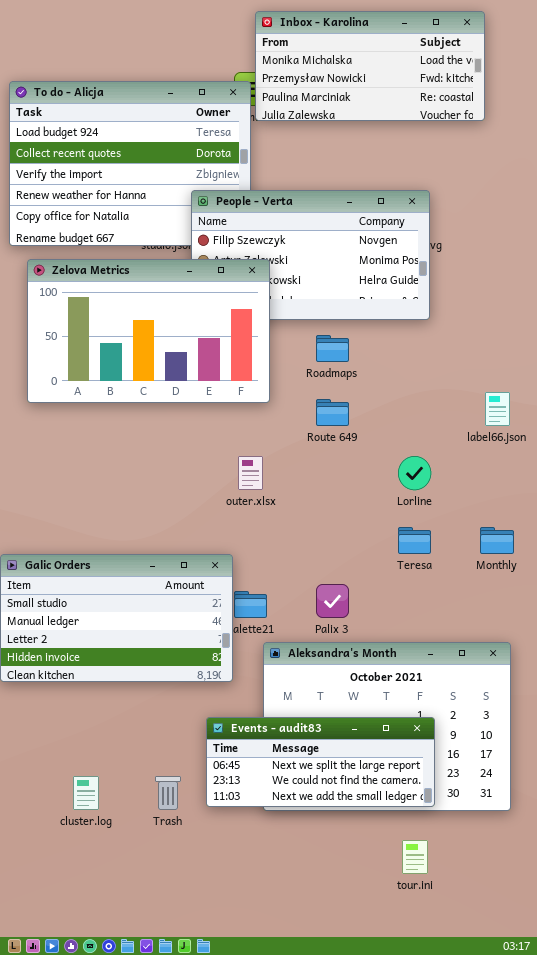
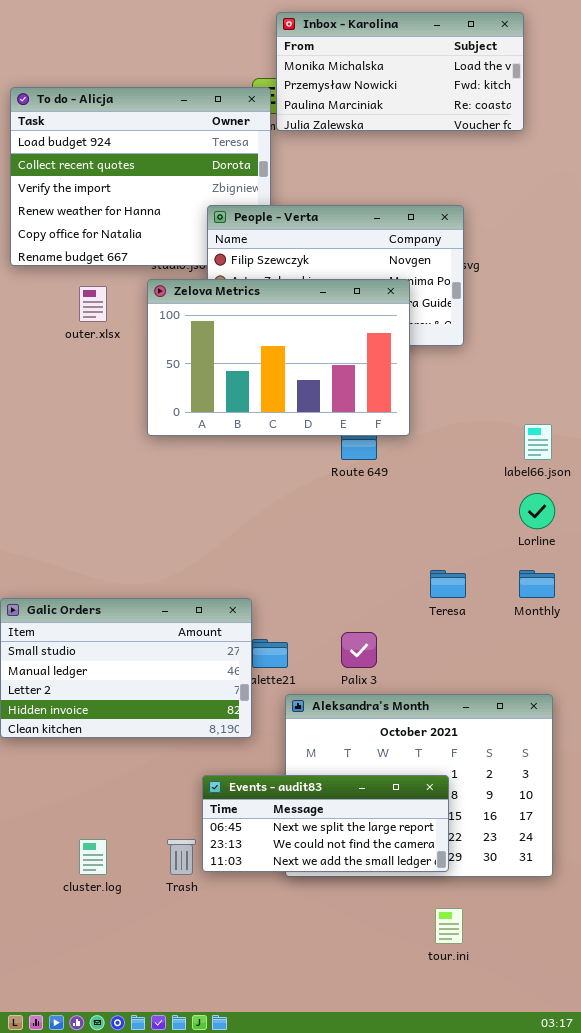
Zelova Metrics: [27,259,270,403] -> [147,279,410,436], moved
outer.xlsx: [238,456,263,490] -> [79,286,107,322], moved
Lorline: [398,456,431,490] -> [519,493,555,529], moved
Events - audit83: [206,717,435,807] -> [202,775,449,872], moved

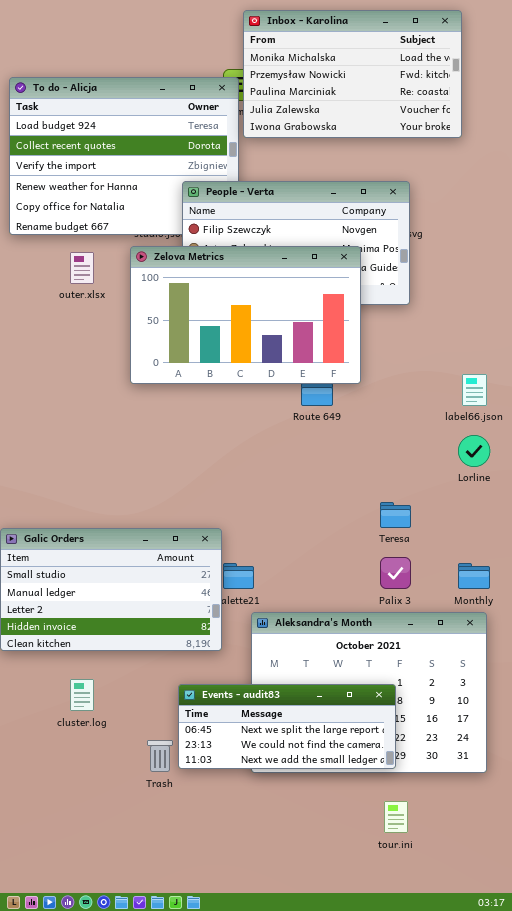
Inbox - Karolina: [276,12,524,131] -> [243,10,462,138], resized
Monthly: [519,570,555,598] -> [458,563,490,589], moved
Palix 3: [341,632,377,668] -> [380,557,411,589], moved
cluster.log: [79,839,107,875] -> [70,679,94,711], moved

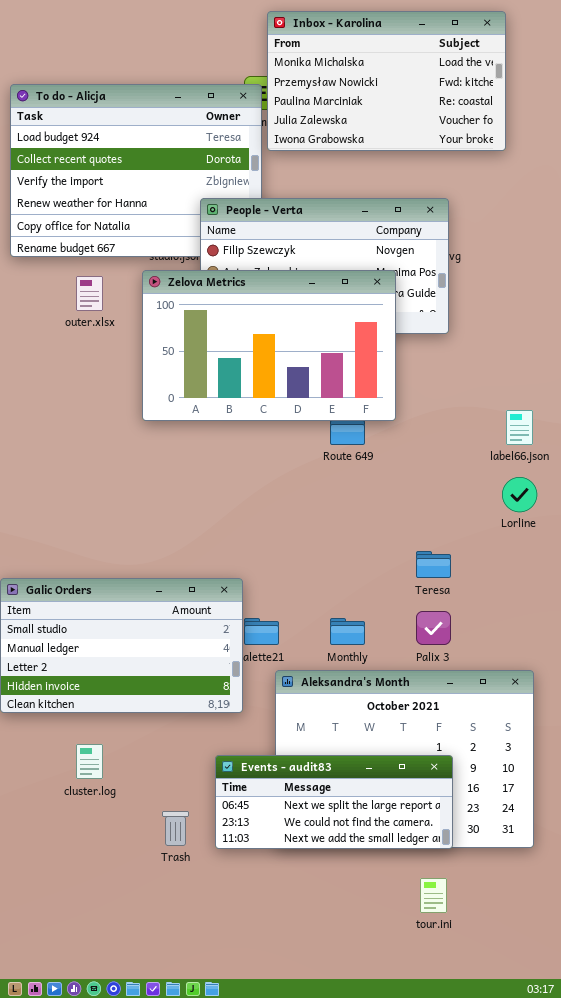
Monthly: [458,563,490,589] -> [330,618,365,645], moved
Events - audit83: [178,684,396,769] -> [215,755,453,849], moved

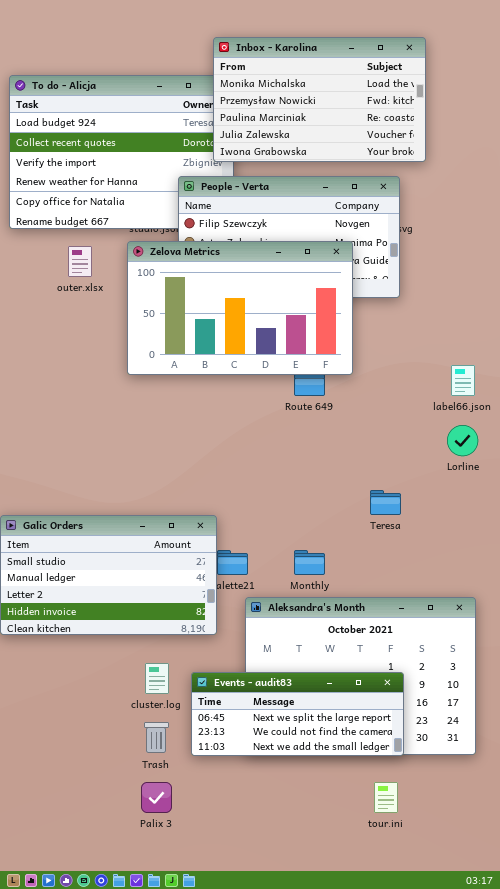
Inbox - Karolina: [267,11,506,151] -> [213,37,426,162], moved
Palix 3: [416,611,451,645] -> [141,782,172,813], moved
cluster.log: [76,744,103,779] -> [145,663,169,694], moved

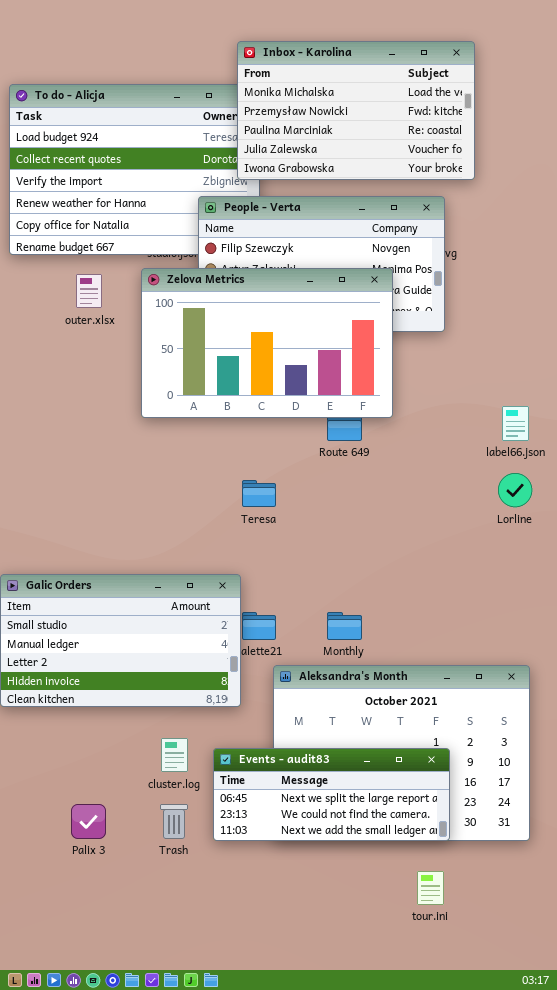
Teresa: [370,490,401,515] -> [242,480,276,507], moved
Palix 3: [141,782,172,813] -> [71,804,106,839], moved

